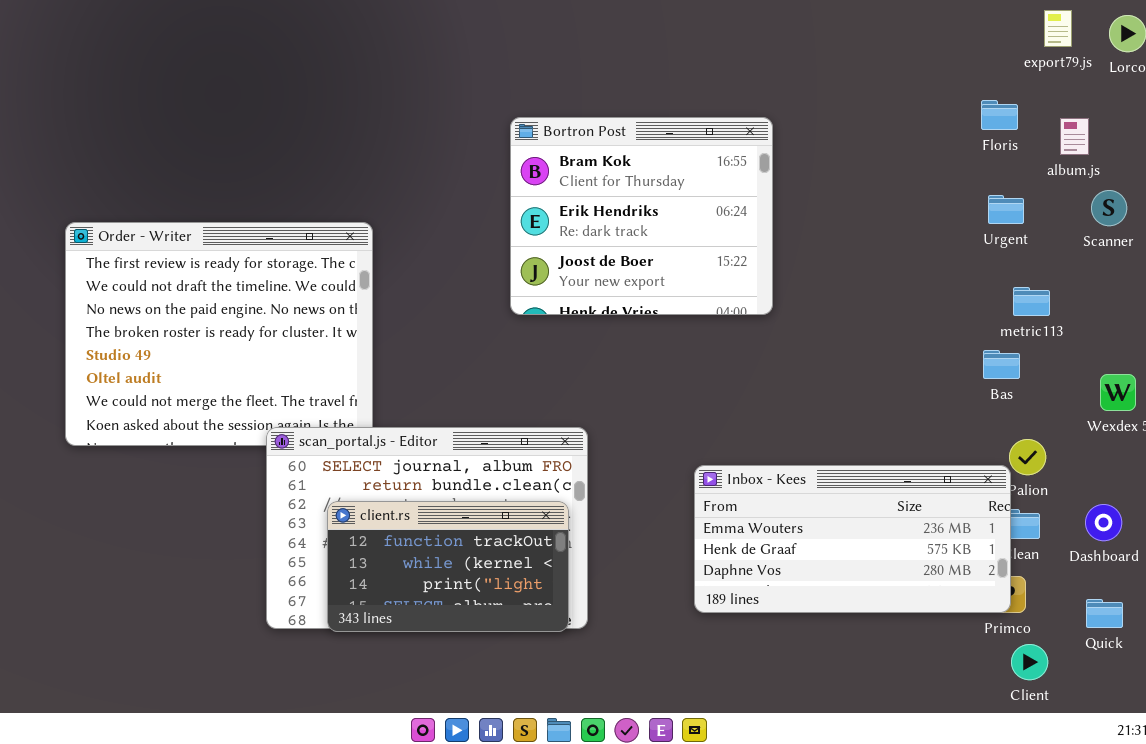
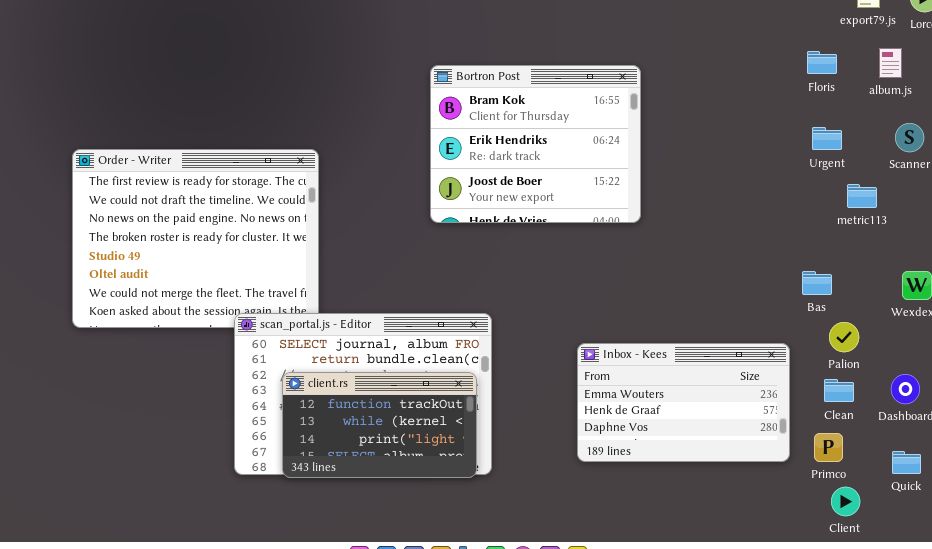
album.js: [1060,118,1089,155] -> [879,48,902,78], moved
metric113: [1013,287,1050,316] -> [847,184,877,208], moved
Bas: [983,350,1020,379] -> [802,271,832,295], moved
Inbox - Kees: [694,465,1011,613] -> [577,343,790,462], resized

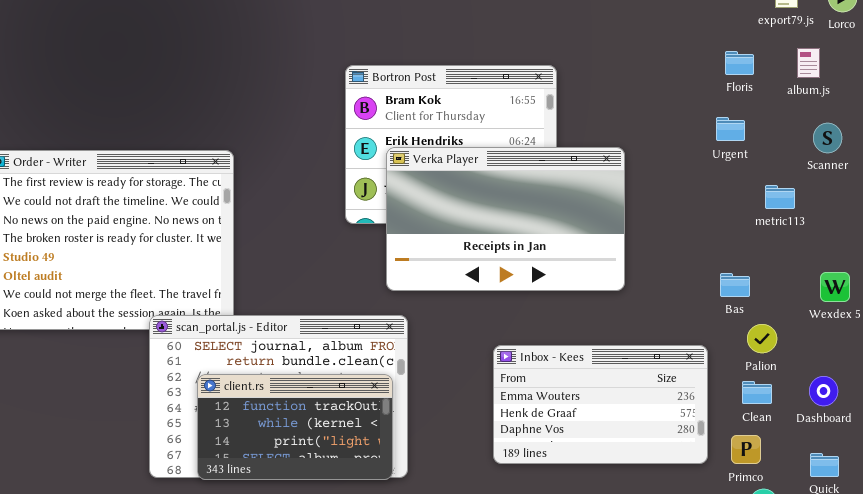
Urgent: [812,127,842,150] -> [716,117,745,141], moved
Verka Player: none -> [386,147,625,291], opened

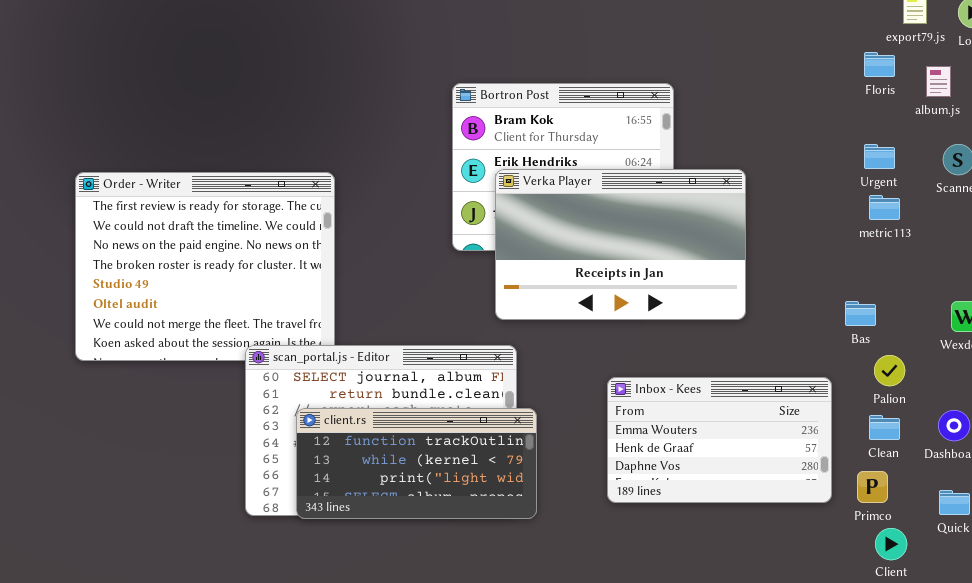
Floris: [725,51,754,75] -> [864,52,895,77], moved
Urgent: [716,117,745,141] -> [864,144,895,169], moved
metric113: [765,185,795,209] -> [869,195,900,220], moved
client.rs: [197,374,393,480] -> [296,408,537,519], resized

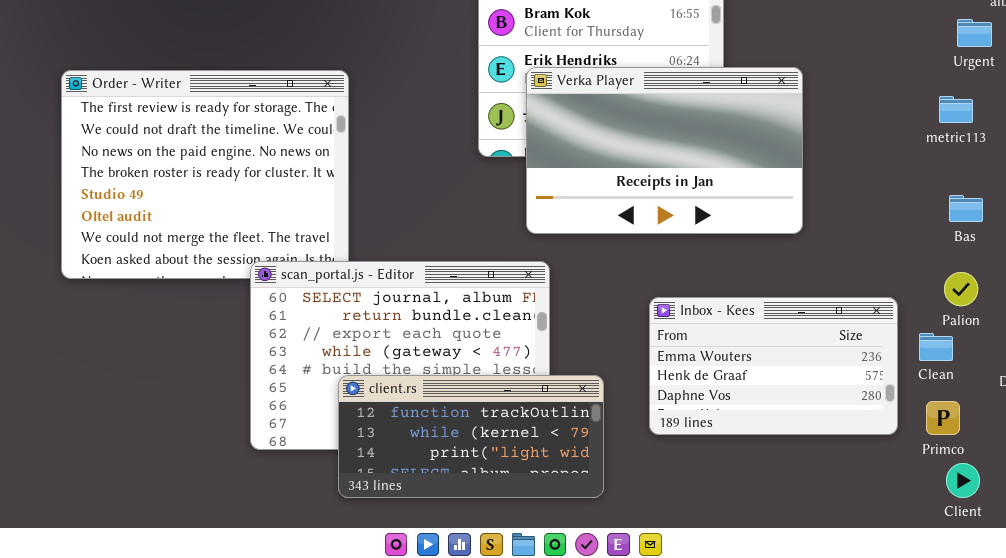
Urgent: [864,144,895,169] -> [957,19,992,47], moved
Bas: [845,301,876,326] -> [949,195,983,222], moved
client.rs: [296,408,537,519] -> [338,375,604,498], moved
Clean: [869,415,900,440] -> [919,333,953,361], moved

